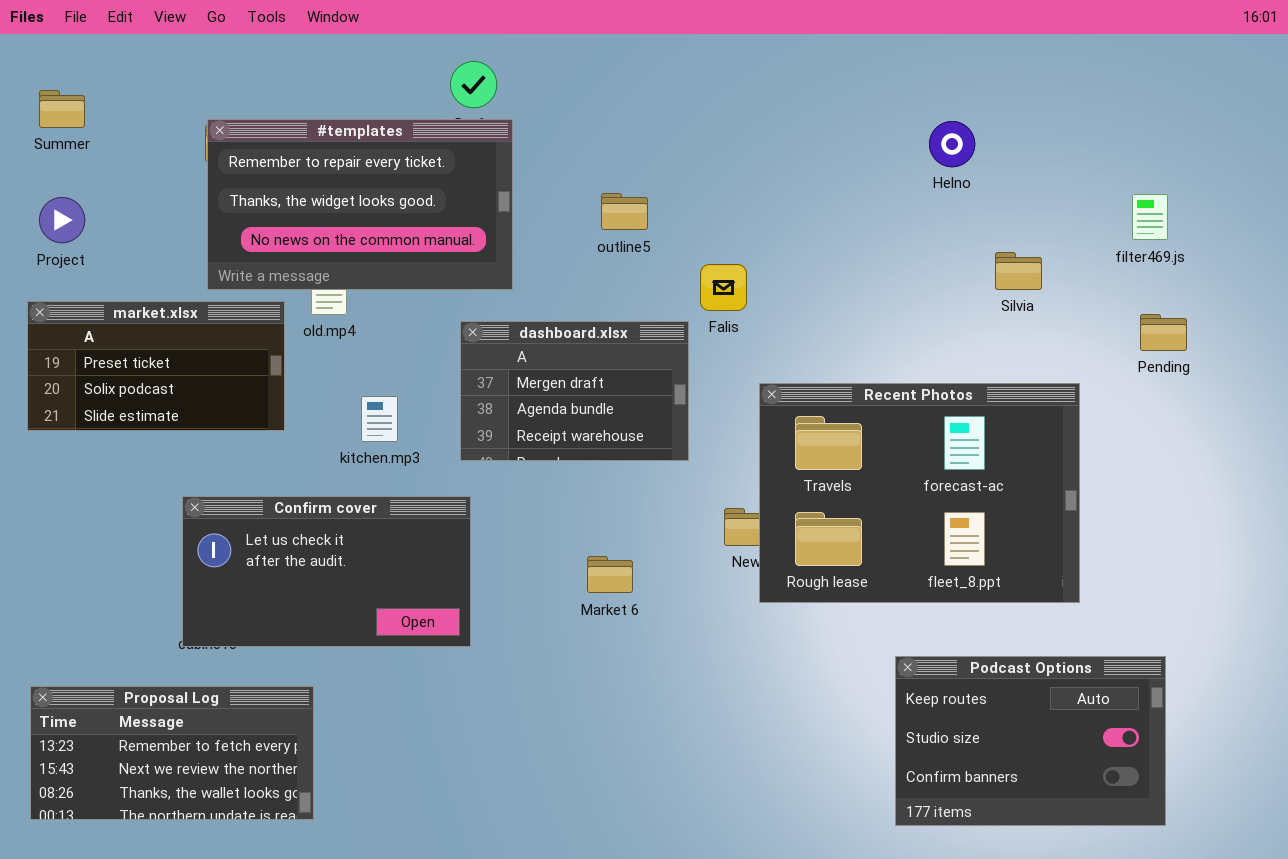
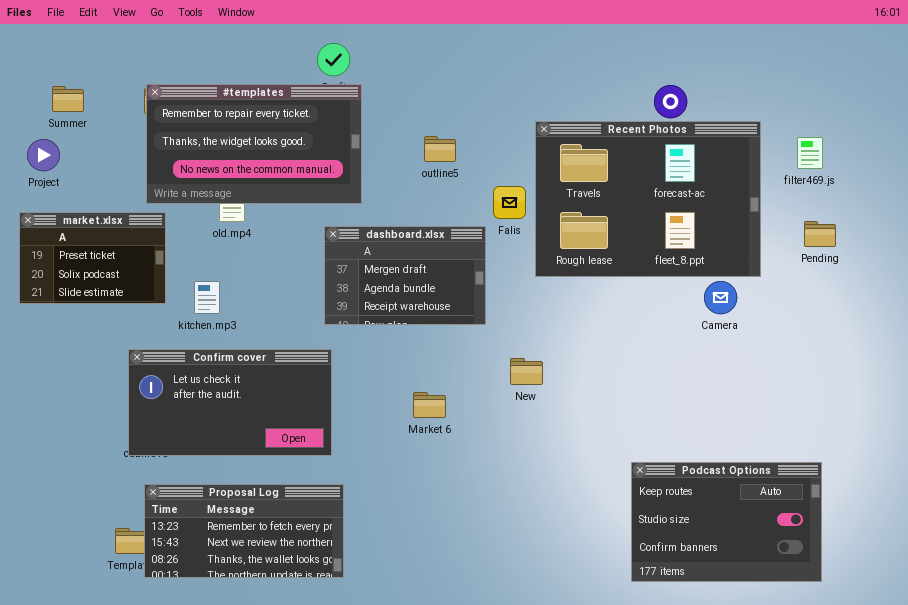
Summer: [39,90,85,128] -> [52,86,84,112], moved
market.xlsx: [27,301,285,431] -> [19,212,166,304], resized
Recent Photos: [759,383,1080,603] -> [535,121,761,277], moved
kitchen.mp3: [361,396,398,442] -> [194,281,220,314], moved
Proposal Log: [30,686,314,820] -> [144,484,344,578], moved

